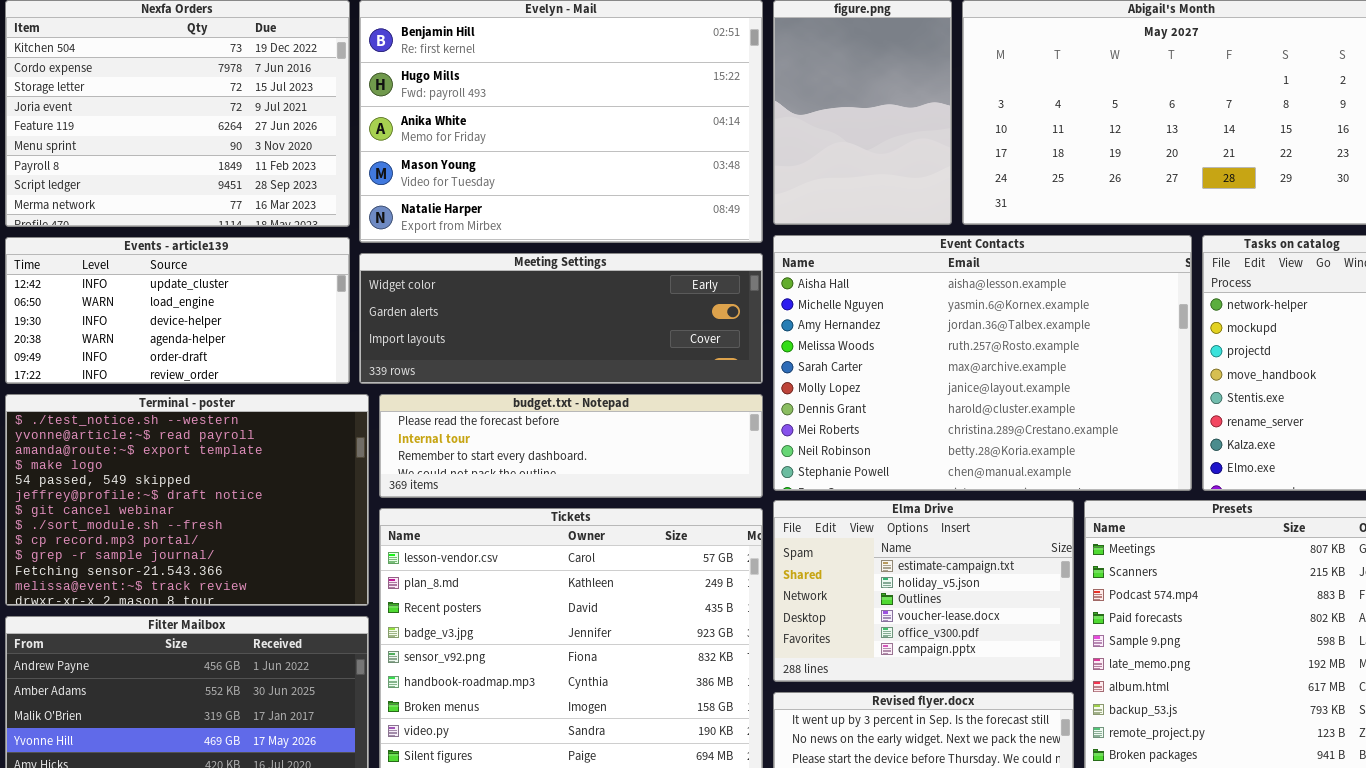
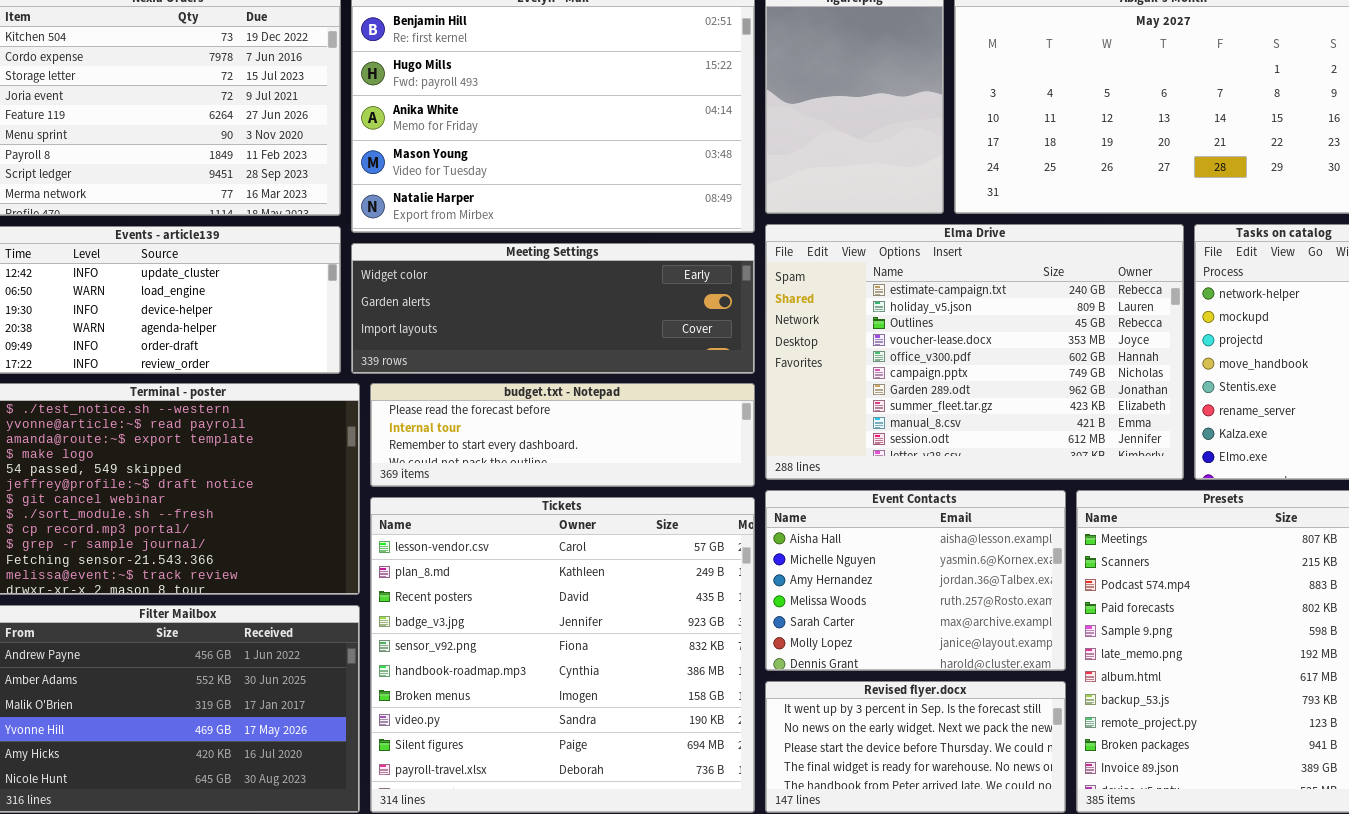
Event Contacts: [773,235,1192,491] -> [765,490,1066,671], moved, resized
Elma Drive: [773,500,1074,682] -> [765,224,1184,480], moved, resized

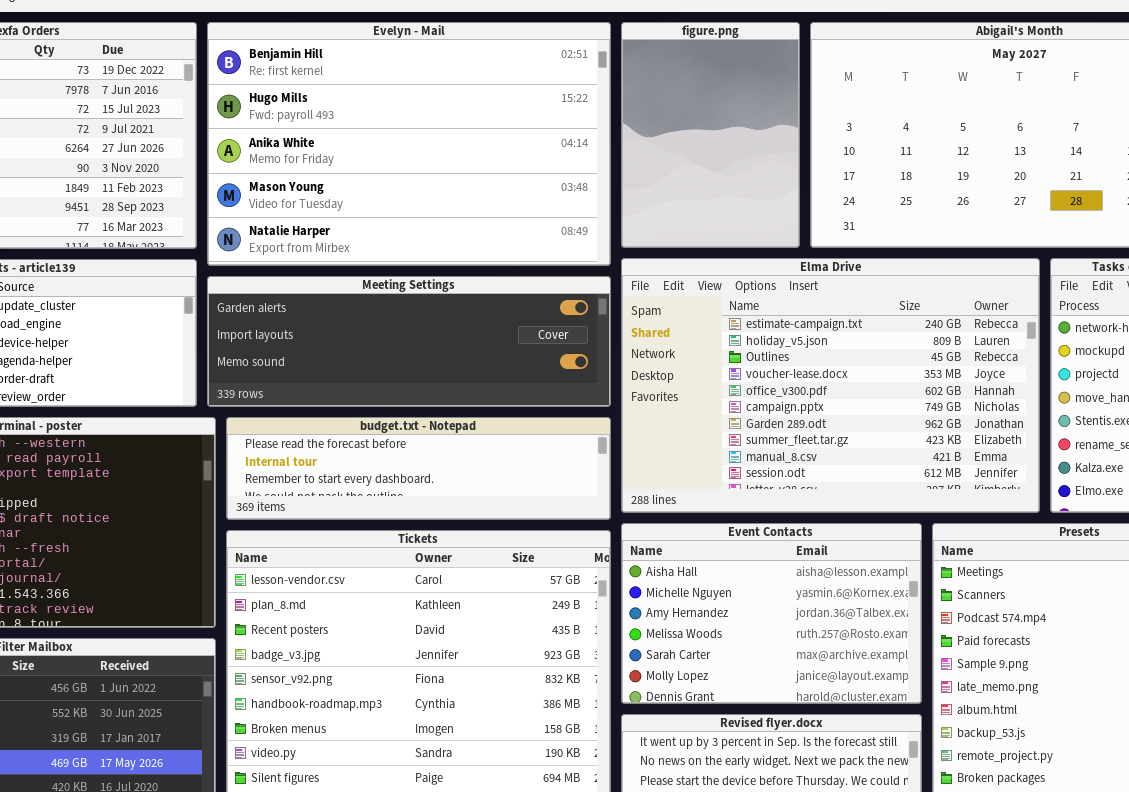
Meeting Settings: [351,243,755,374] -> [207,276,611,407], scrolled down 1 row

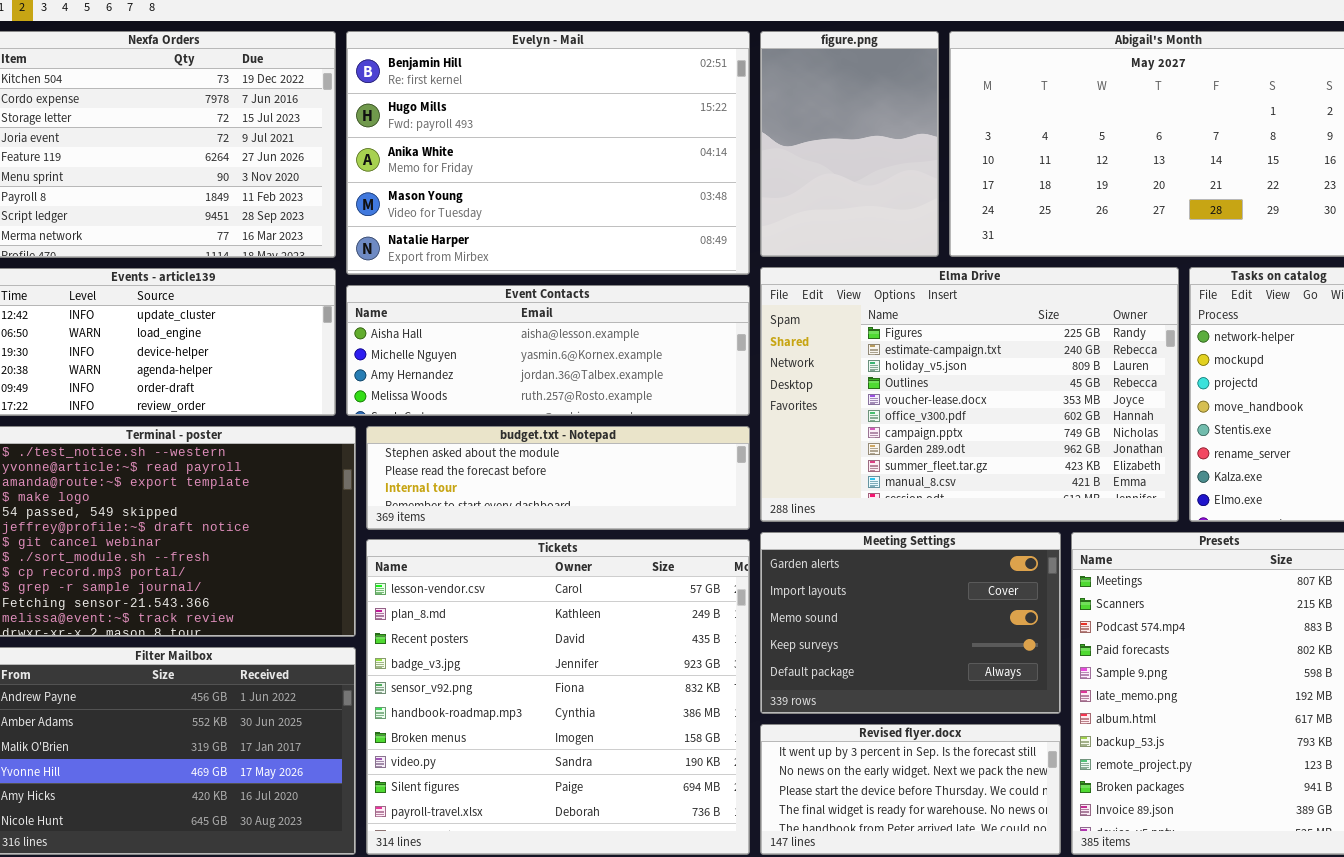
Elma Drive: [621,258,1040,513] -> [760,267,1179,522], scrolled up 1 row
Meeting Settings: [207,276,611,407] -> [760,532,1061,714], moved, resized
budget.txt - Notepad: [226,417,611,520] -> [366,426,750,530], scrolled up 1 row
Event Contacts: [621,523,922,704] -> [346,285,750,416], moved, resized

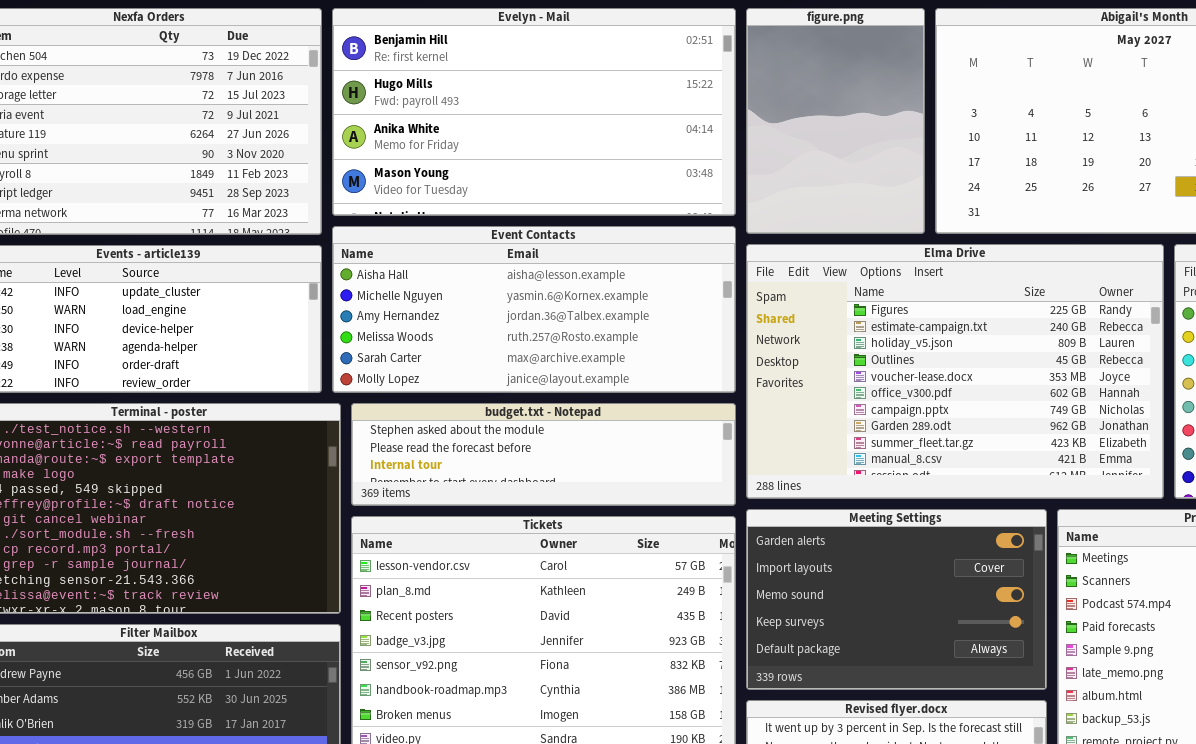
Evelyn - Mail: [346,31,750,275] -> [332,8,736,216], resized
Event Contacts: [346,285,750,416] -> [332,226,736,393], resized

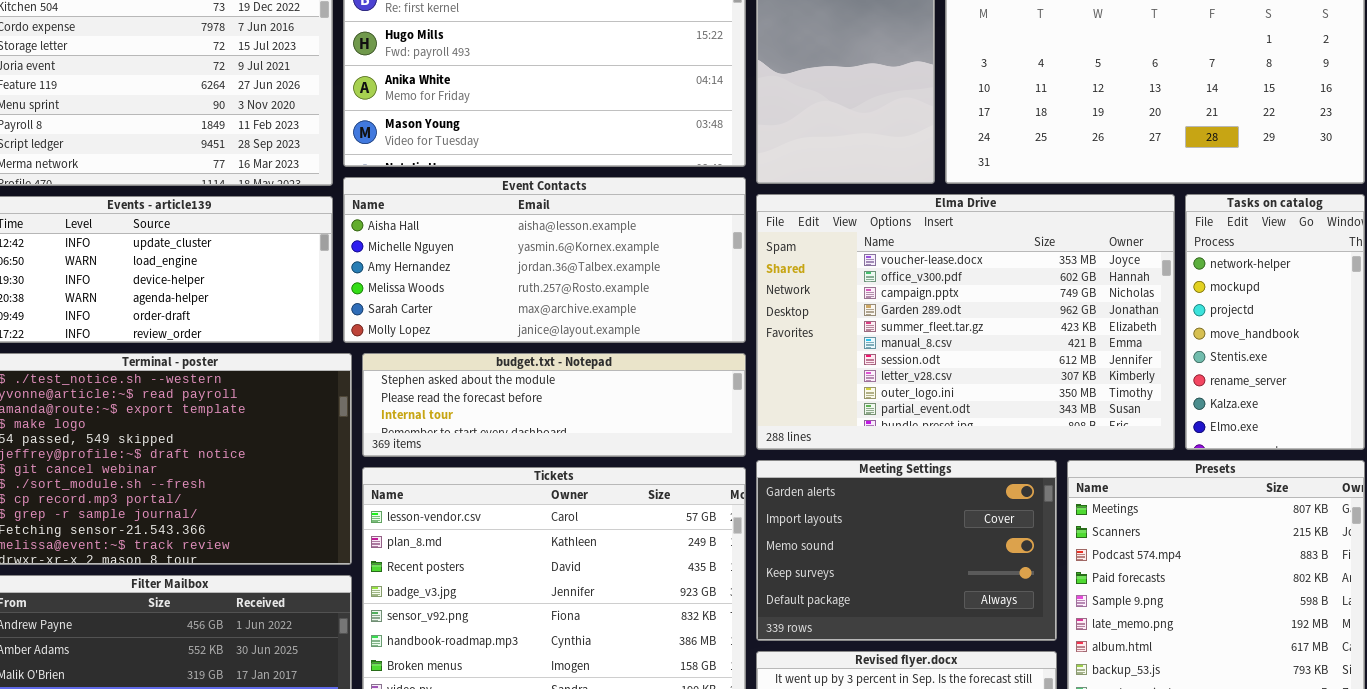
Elma Drive: [746,244,1164,499] -> [756,194,1175,450], scrolled down 4 rows

